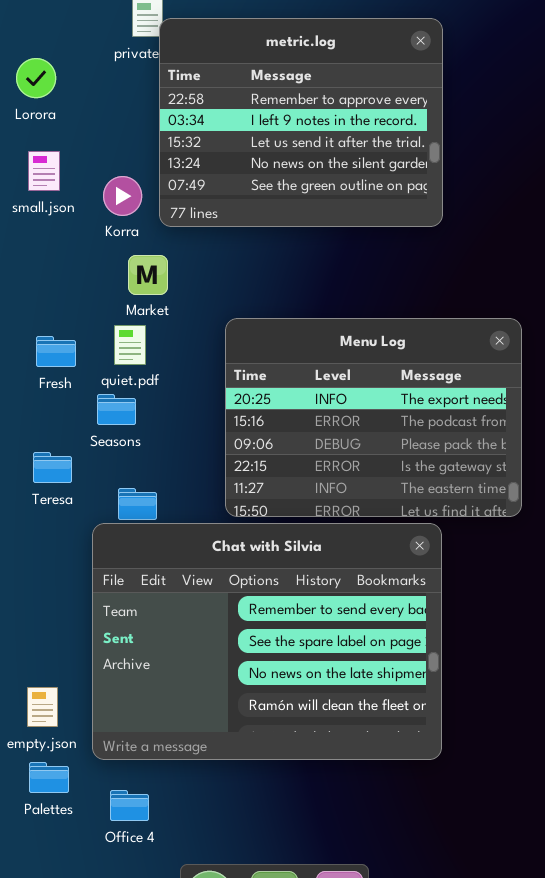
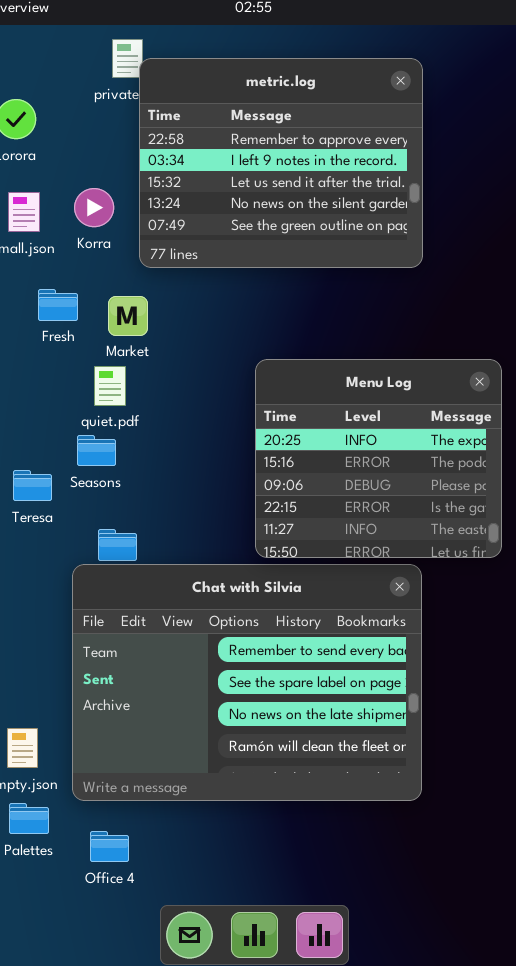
Korra: [103,176,142,216] -> [74,188,114,227], moved
Menu Log: [225,318,522,517] -> [255,359,502,558], resized
Fresh: [36,336,76,367] -> [38,289,78,321], moved
Teresa: [33,452,72,483] -> [13,470,52,501], moved

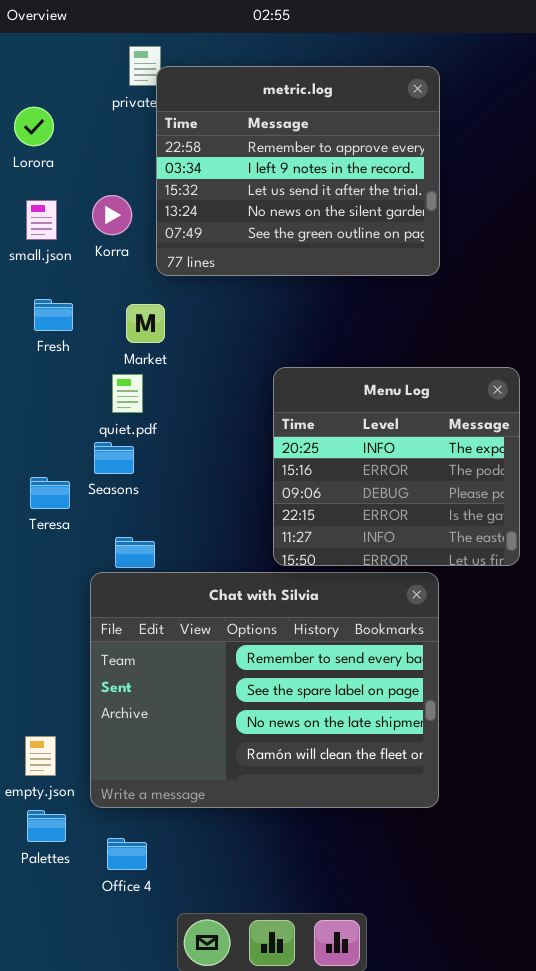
Fresh: [38,289,78,321] -> [34,299,73,331], moved

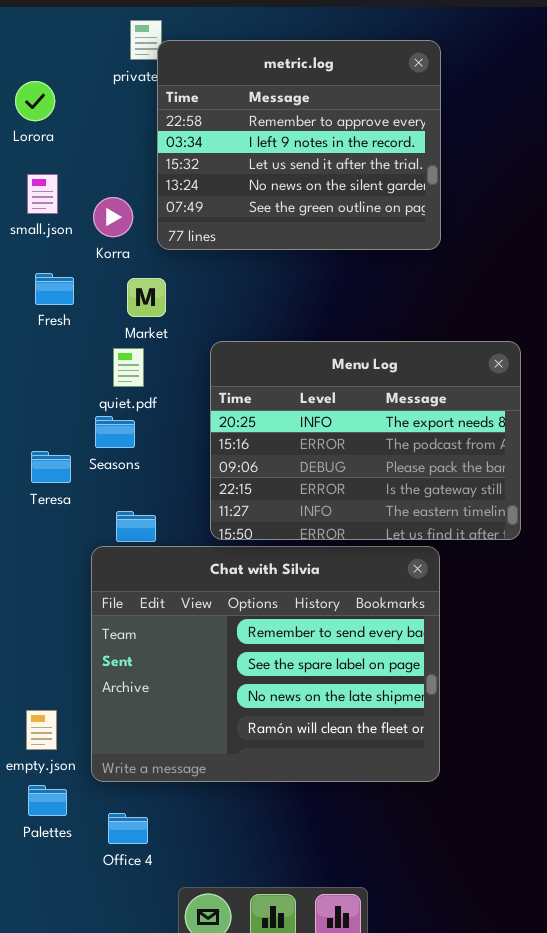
Korra: [92,195,132,235] -> [93,197,133,237], moved
Menu Log: [273,367,520,566] -> [210,341,521,540], resized

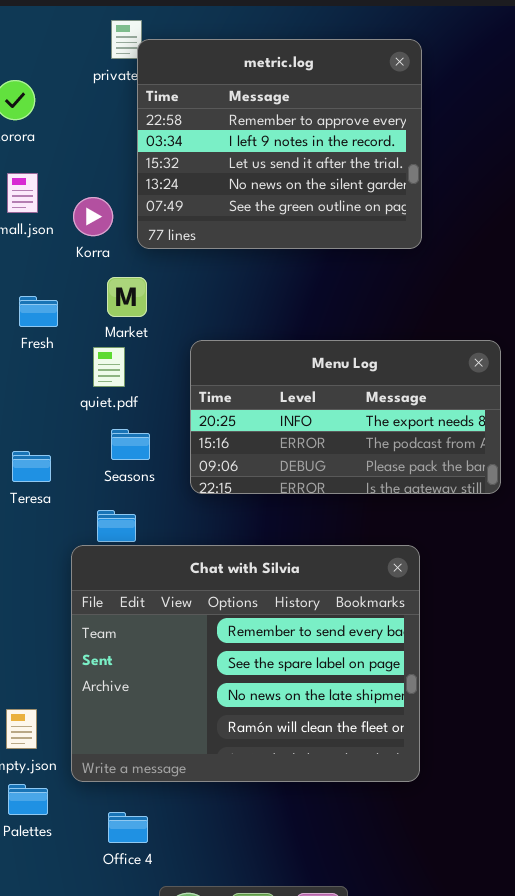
Fresh: [35,273,74,305] -> [19,296,58,327], moved
Menu Log: [210,341,521,540] -> [190,340,501,494], resized
Seasons: [95,416,135,448] -> [111,429,150,460], moved
Office 4: [108,813,148,844] -> [108,812,148,843], moved

